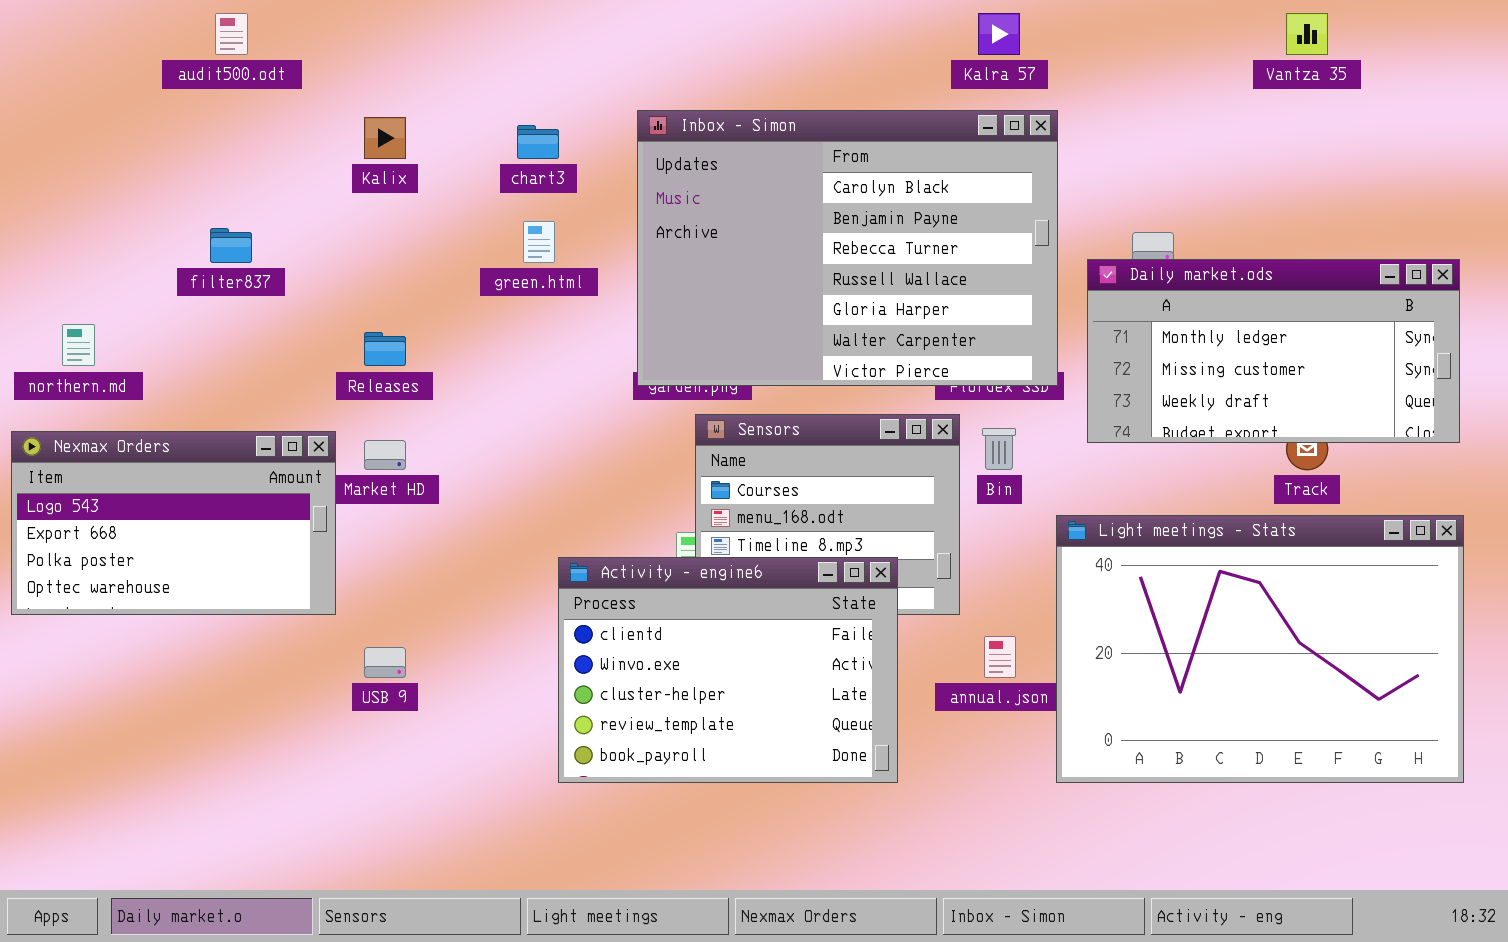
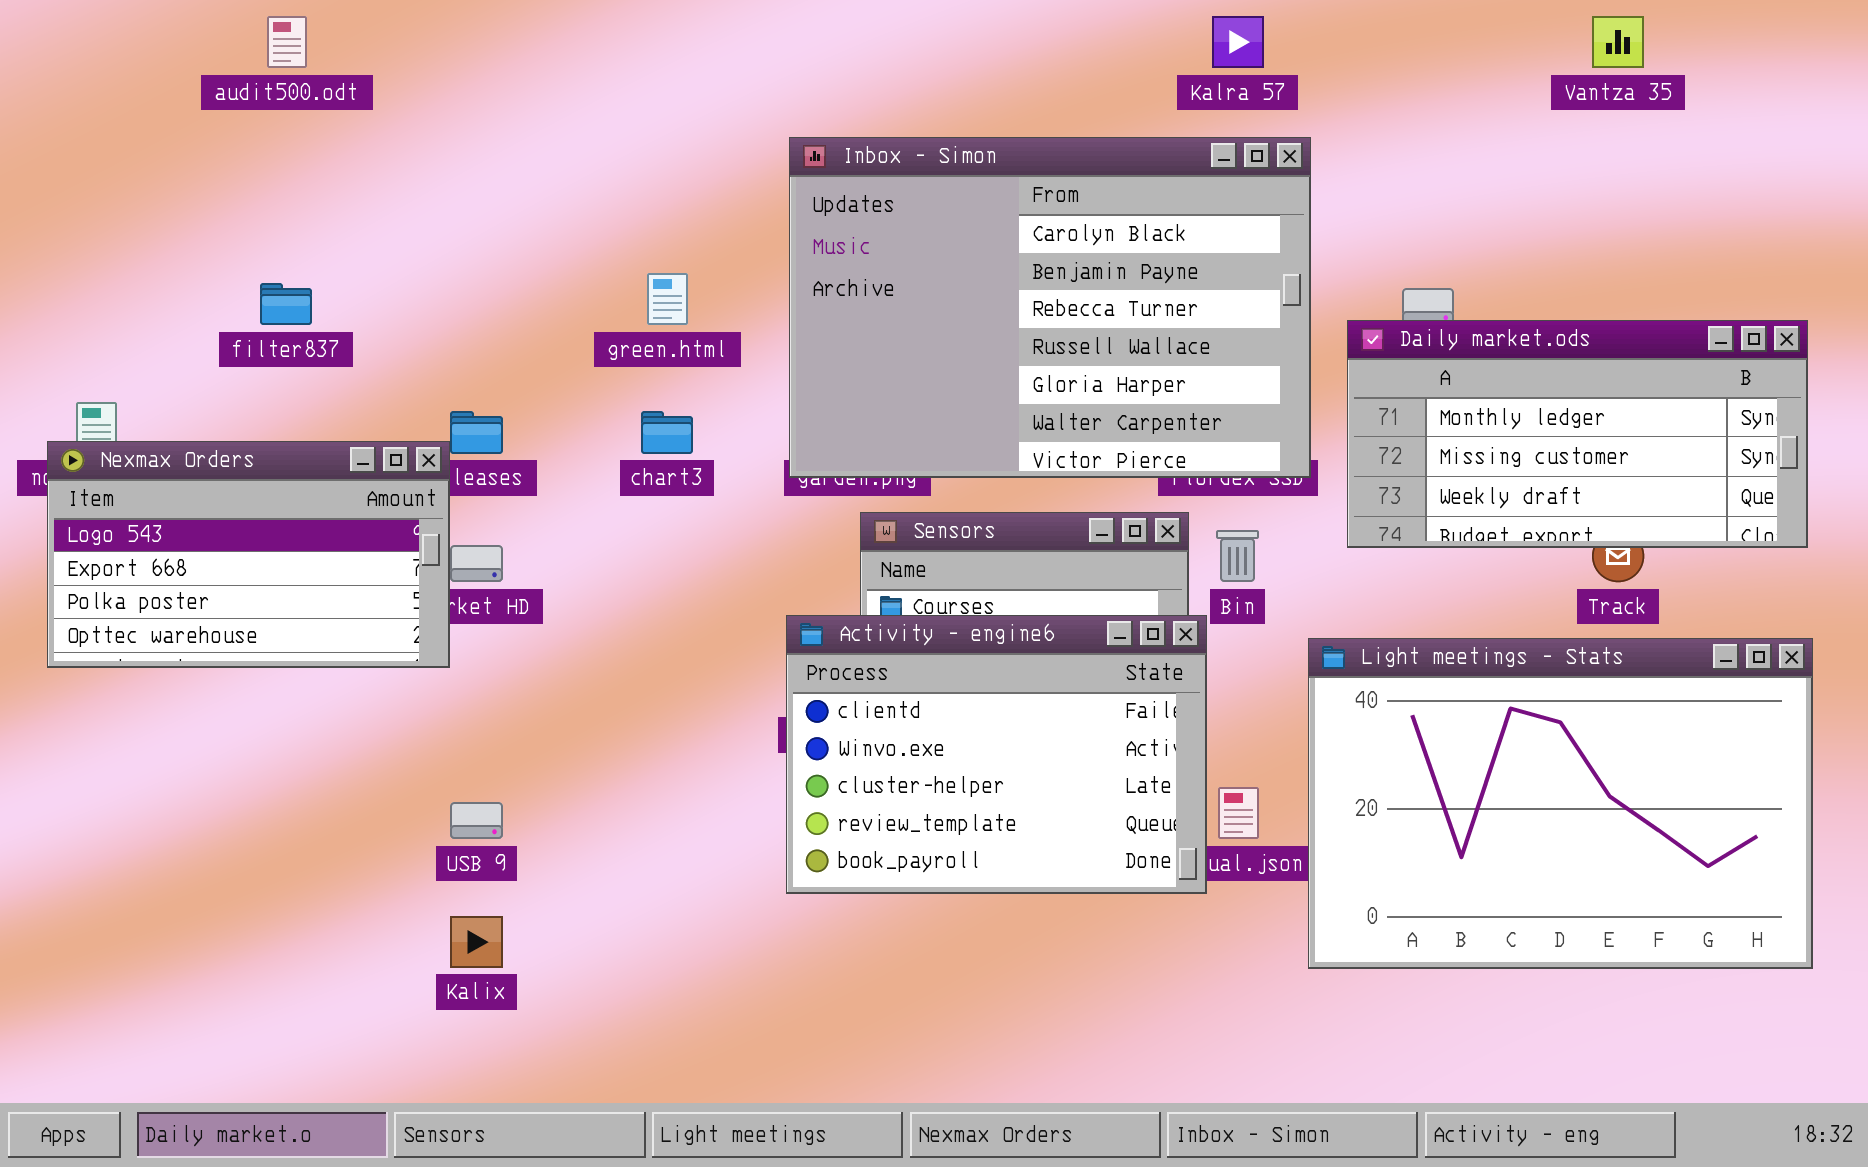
Kalix: [364,117,406,159] -> [450,916,503,968], moved
chart3: [517,125,559,159] -> [641,411,693,454], moved
Nexmax Orders: [11,431,336,615] -> [47,441,450,668], moved
Activity - engine6: [558,557,898,783] -> [786,615,1207,894], moved

